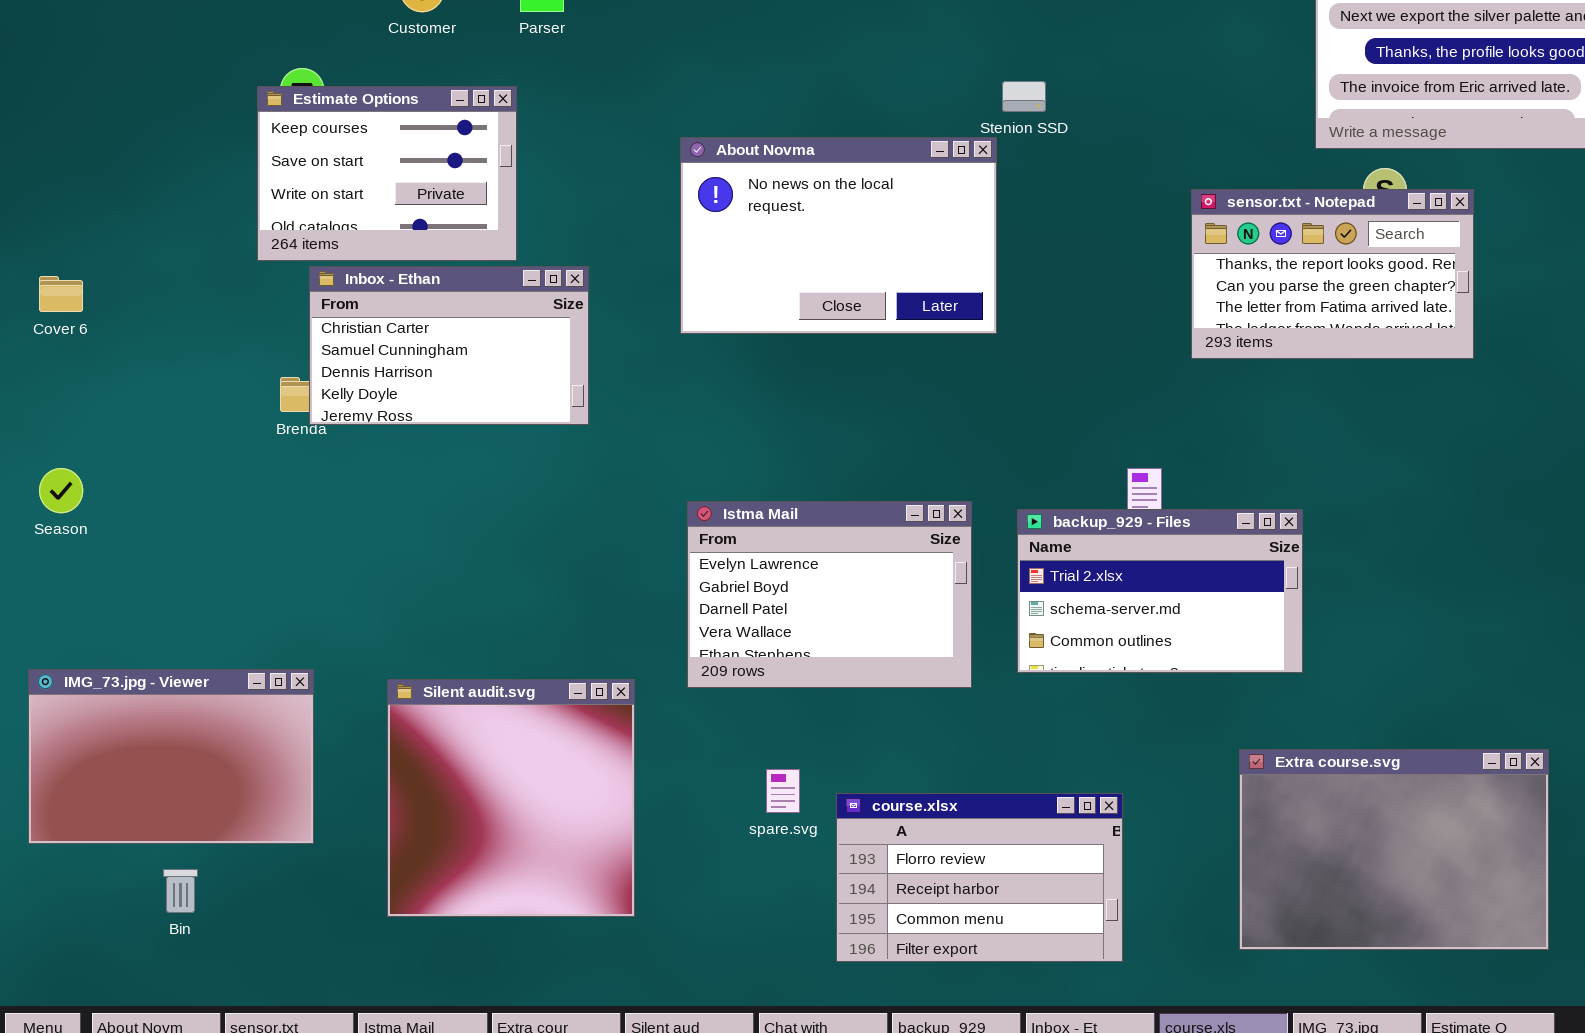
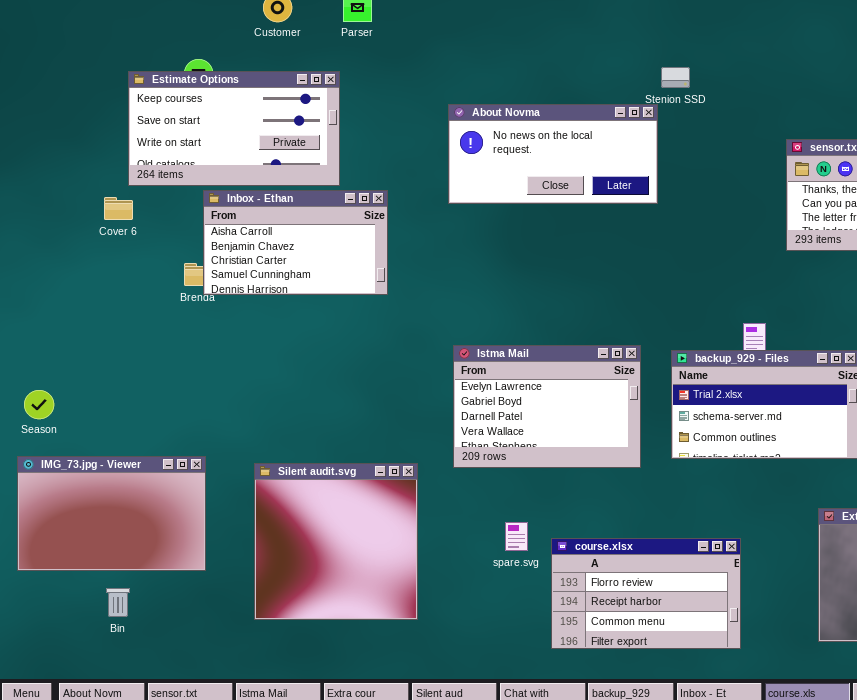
Estimate Options: [257,86,517,261] -> [128,71,340,186], resized
About Novma: [680,137,997,334] -> [448,104,658,204], resized
Inbox - Ethan: [309,266,589,425] -> [203,190,388,295], scrolled up 2 rows
Cover 6: [39,276,83,312] -> [104,197,133,220], moved
Season: [39,468,83,513] -> [24,390,54,419], moved

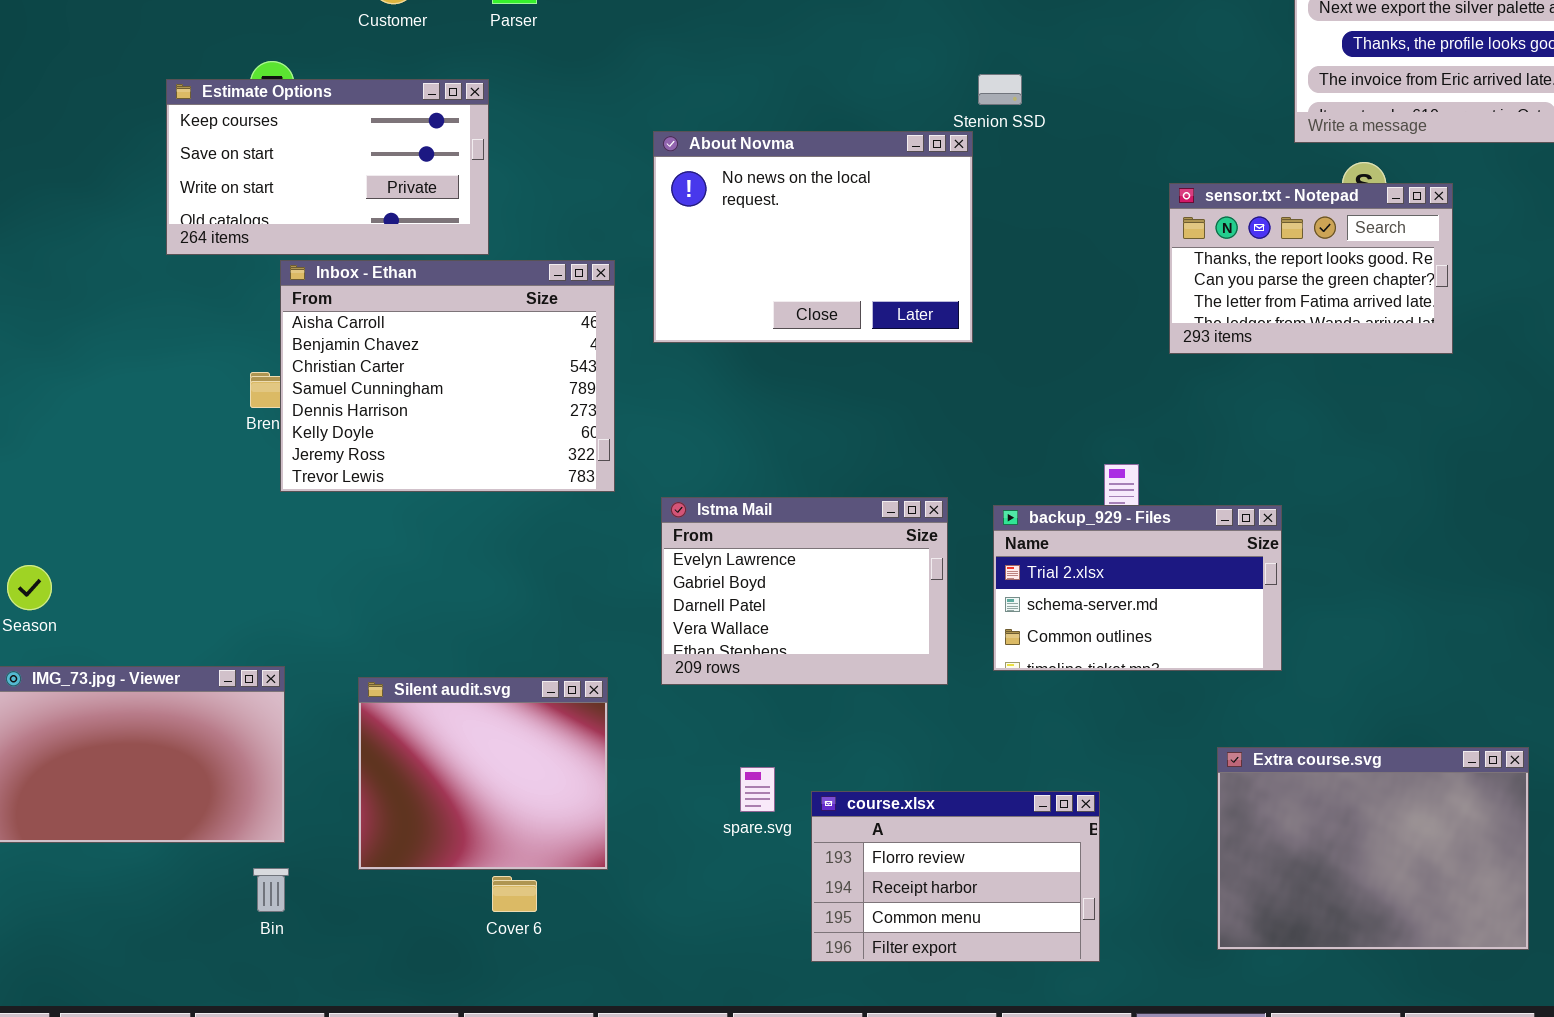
About Novma: [448,104,658,204] -> [653,131,973,343], resized
Inbox - Ethan: [203,190,388,295] -> [280,260,615,492], resized
Cover 6: [104,197,133,220] -> [492,876,537,912], moved
Silent audit.svg: [254,463,418,620] -> [358,677,608,870], resized
Bin: [106,588,130,617] -> [253,868,289,912], moved

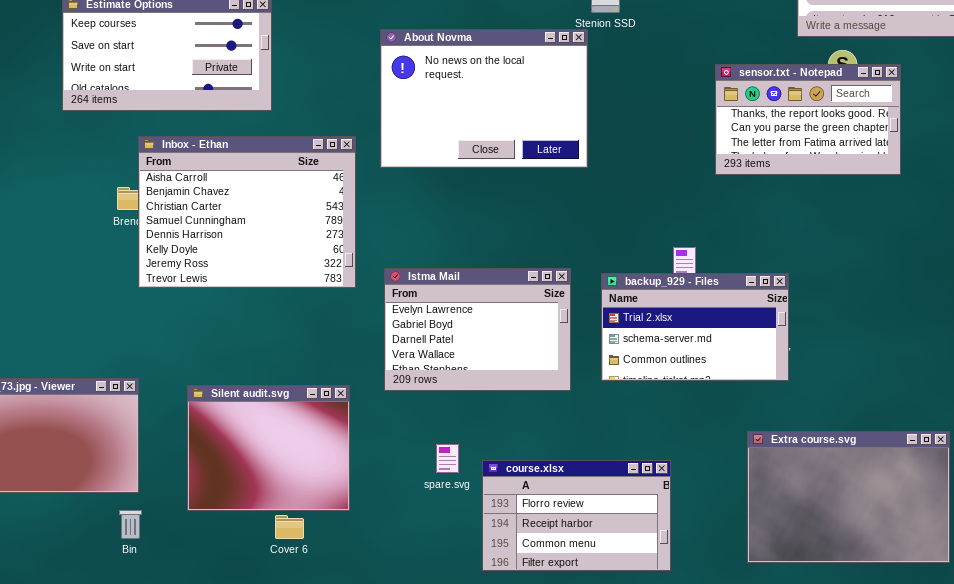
Inbox - Ethan: [280,260,615,492] -> [138,136,356,288], moved

